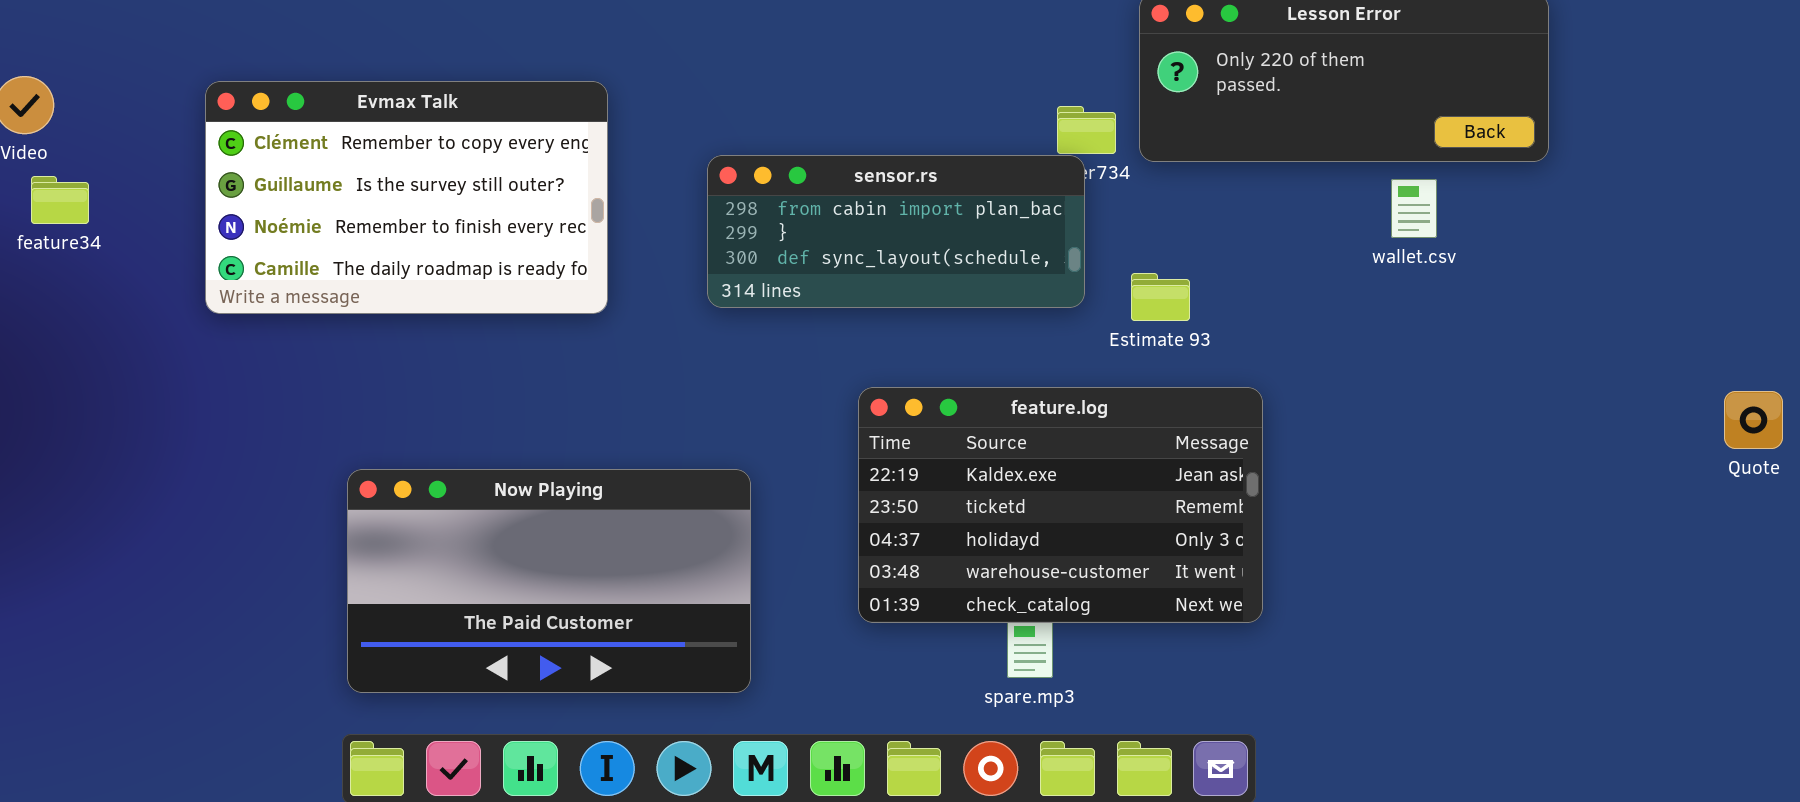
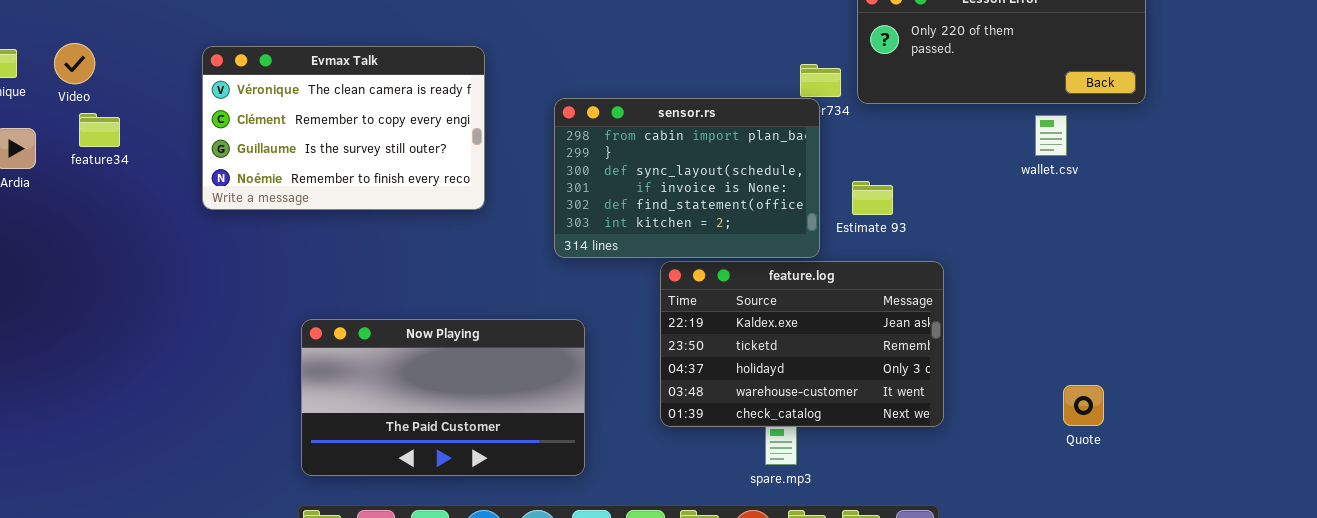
Evmax Talk: [205,81,608,314] -> [202,46,485,210], scrolled up 1 row
sensor.rs: [707,155,1085,308] -> [554,98,820,258], resized
Quote: [1724,391,1783,449] -> [1063,385,1104,426], moved

